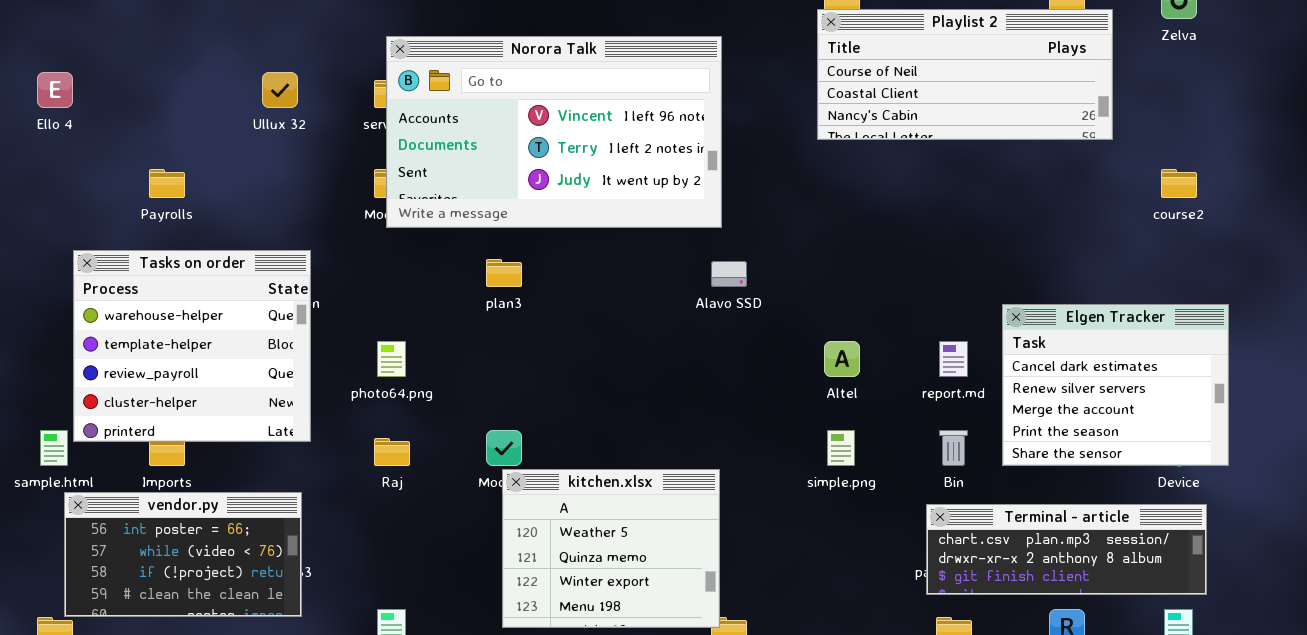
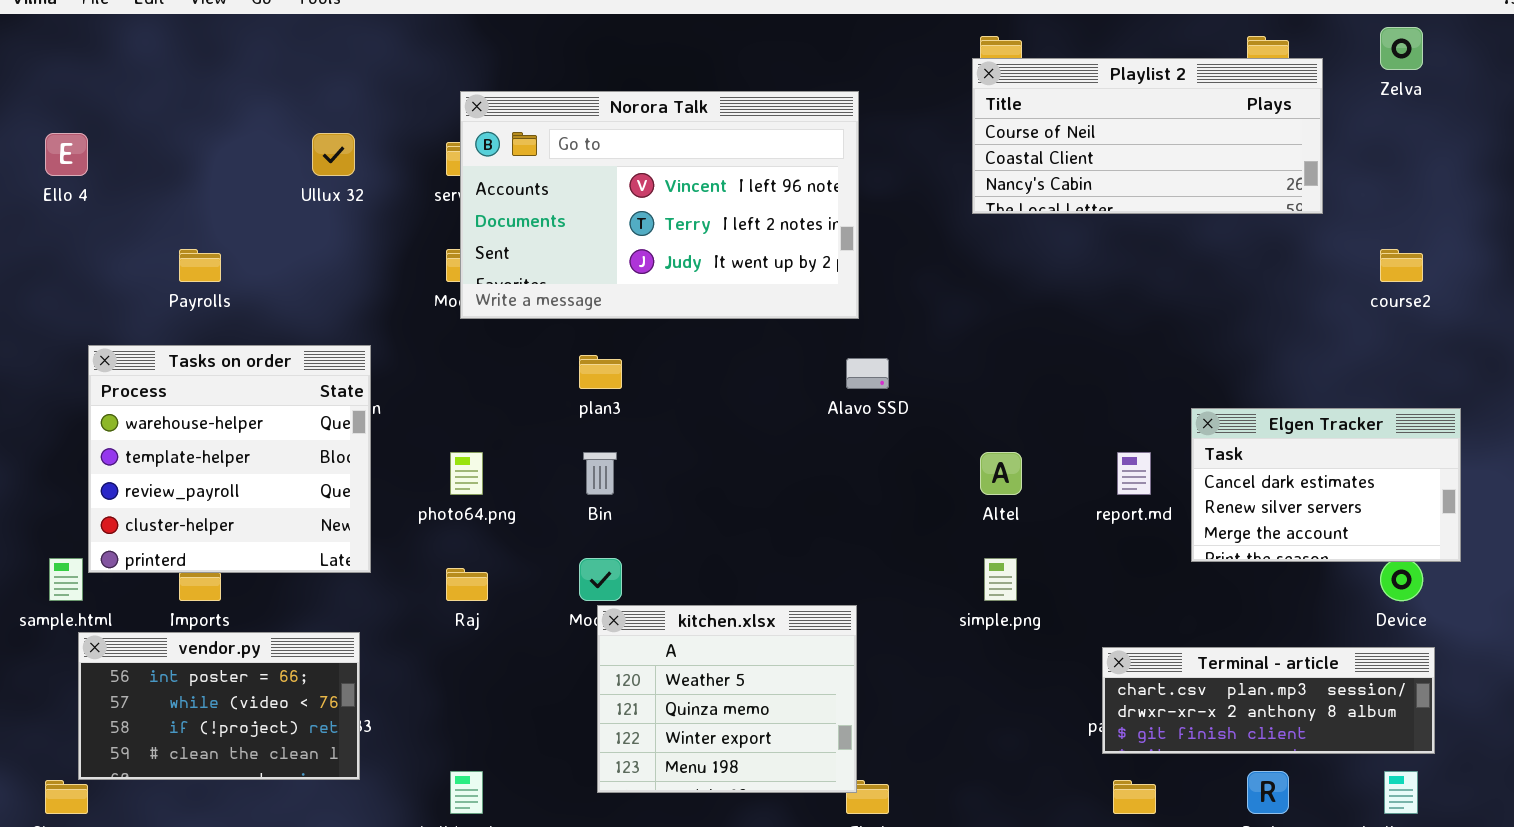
Elgen Tracker: [1002,304,1229,466] -> [1191,408,1461,562], resized
Bin: [939,430,968,466] -> [583,452,617,495], moved

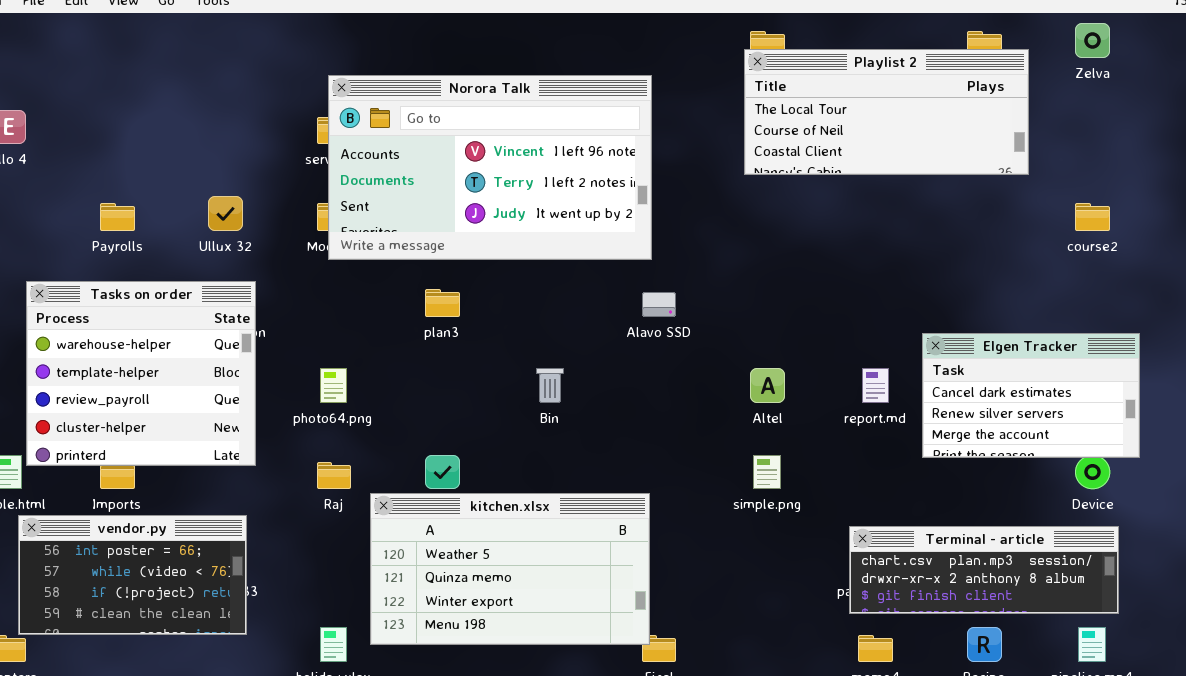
Playlist 2: [972,58,1323,214] -> [744,49,1029,175], scrolled up 1 row
Ullux 32: [312,133,355,176] -> [208,196,243,231], moved
Bin: [583,452,617,495] -> [536,368,564,403], moved
kitchen.xlsx: [597,605,857,793] -> [370,493,650,645], resized

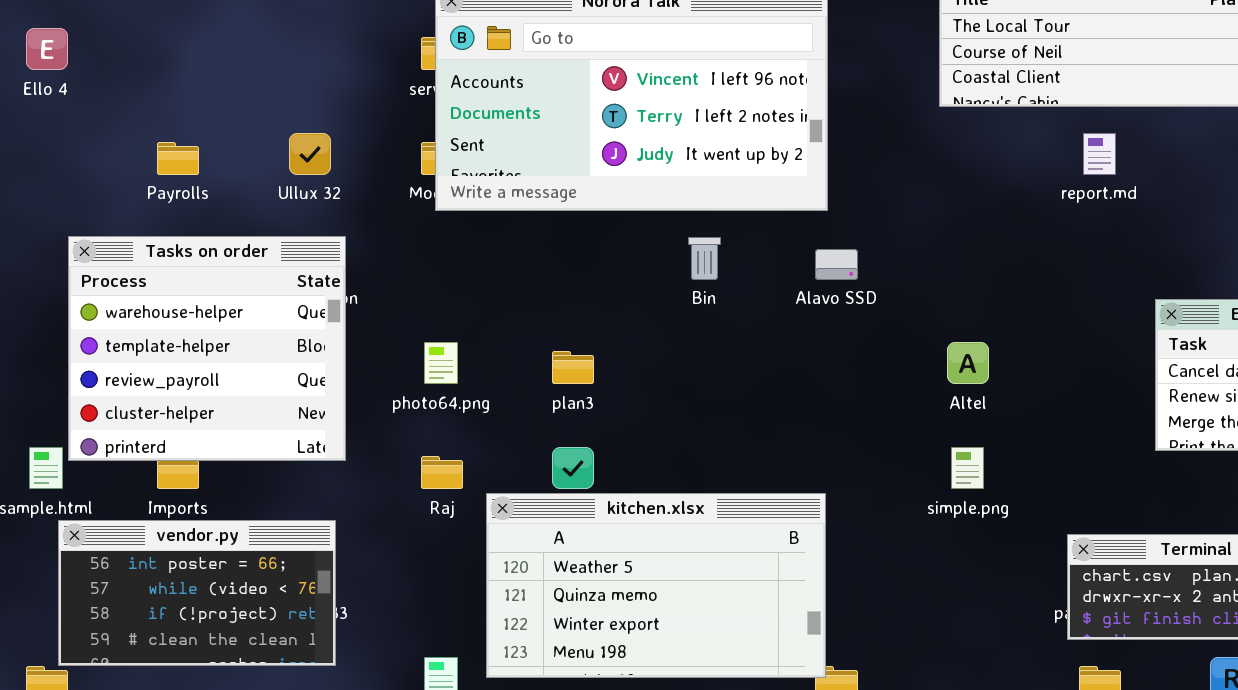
plan3: [425,289,460,317] -> [552,351,594,384], moved
Bin: [536,368,564,403] -> [688,237,721,280], moved
report.md: [862,368,889,403] -> [1083,133,1116,175], moved

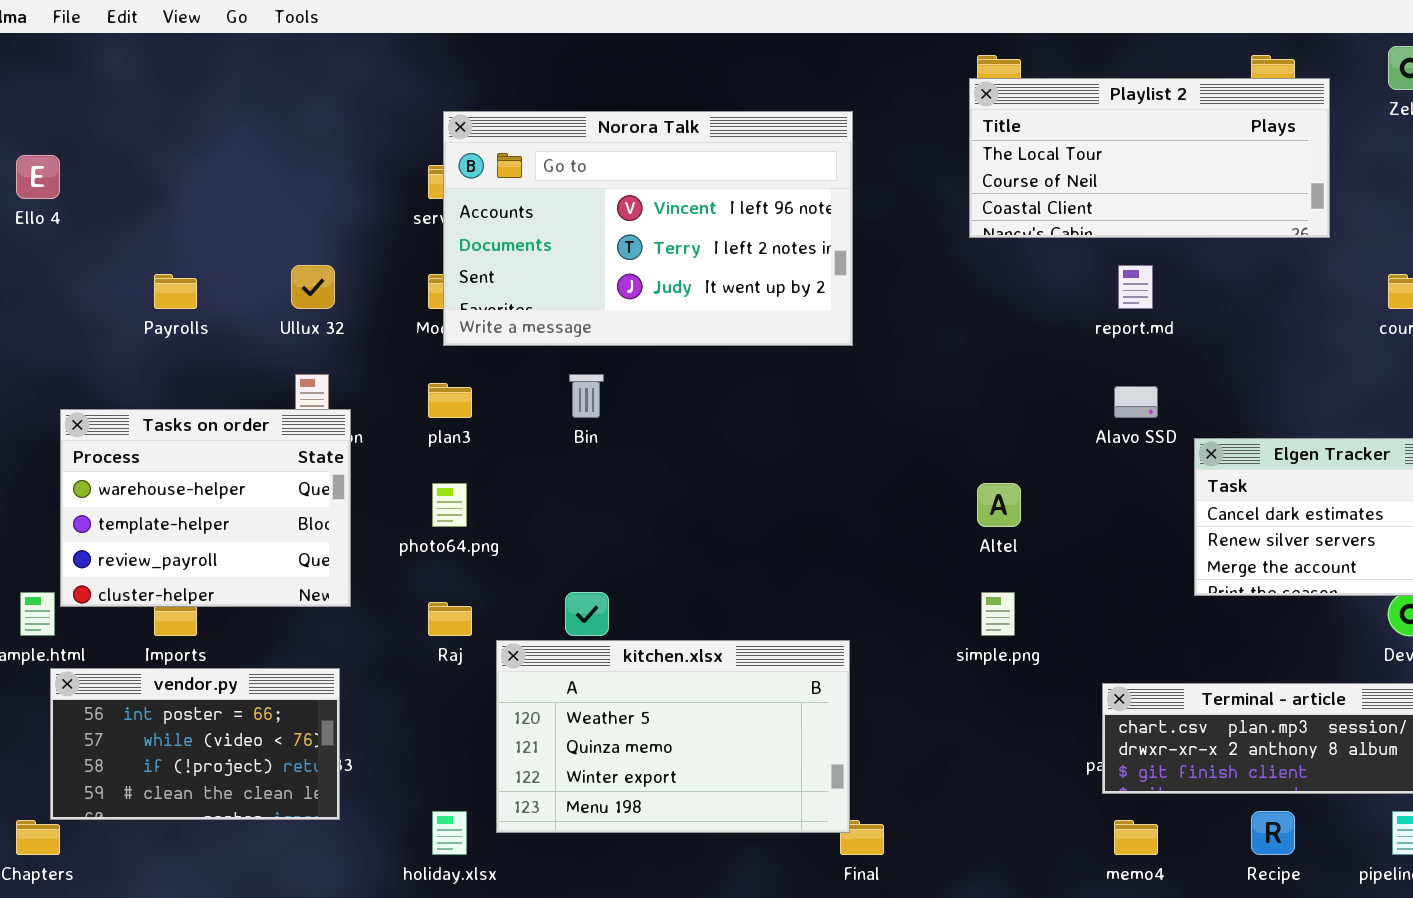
Tasks on order: [68,236,346,461] -> [60,409,351,607], resized
Bin: [688,237,721,280] -> [569,374,604,418], moved
Alavo SSD: [815,249,858,280] -> [1114,386,1158,418], moved
plan3: [552,351,594,384] -> [428,383,472,418], moved

